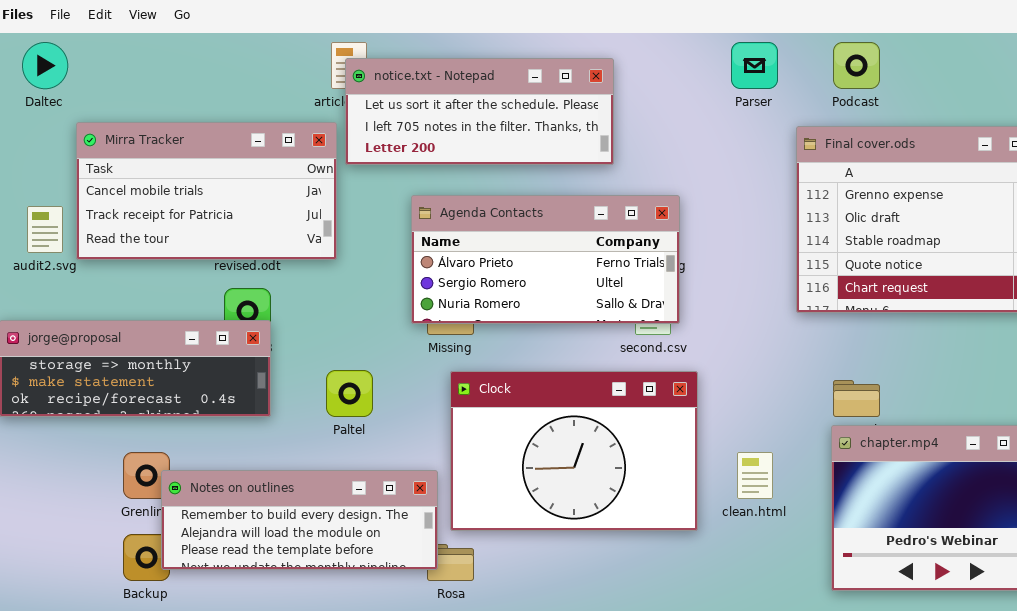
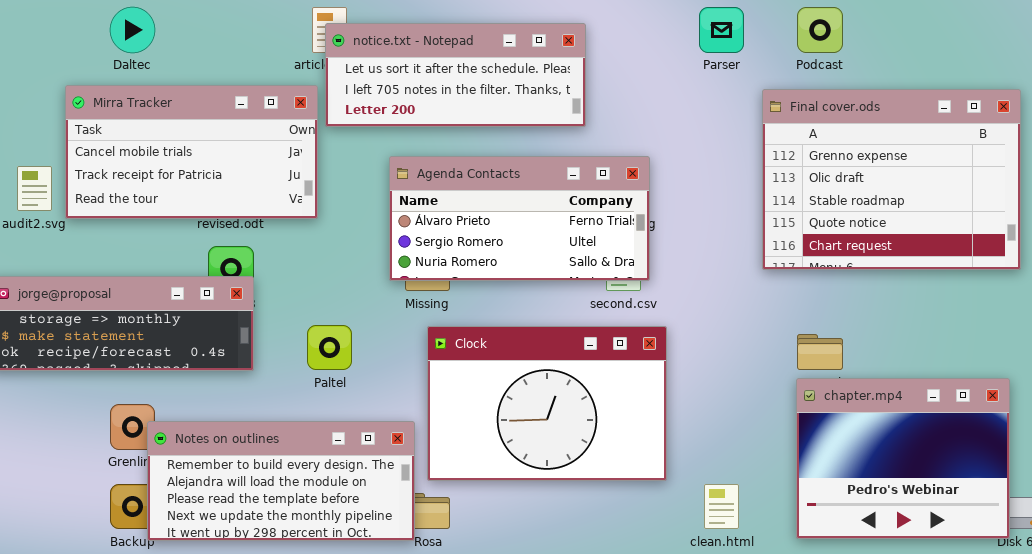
Daltec: [22,42,68,89] -> [110,7,155,53], moved
clean.html: [737,452,773,499] -> [704,484,739,529], moved
Notes on outlines: [161,470,438,570] -> [147,421,415,541], resized

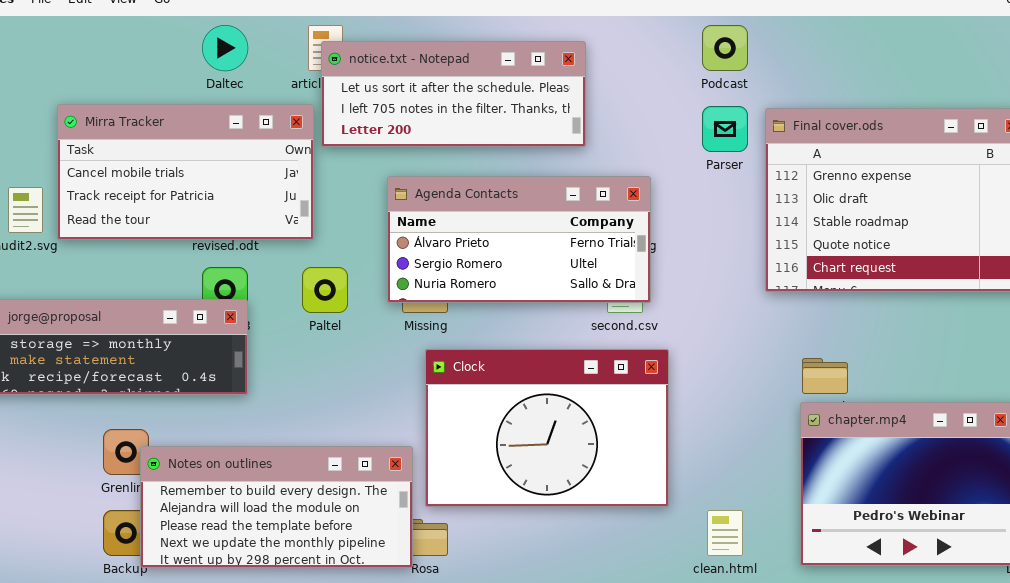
Daltec: [110,7,155,53] -> [202,25,248,71], moved
Parser: [699,7,744,53] -> [702,106,748,152], moved
Podcast: [797,7,843,53] -> [702,25,748,71], moved
Paltel: [307,325,352,370] -> [302,267,348,313], moved

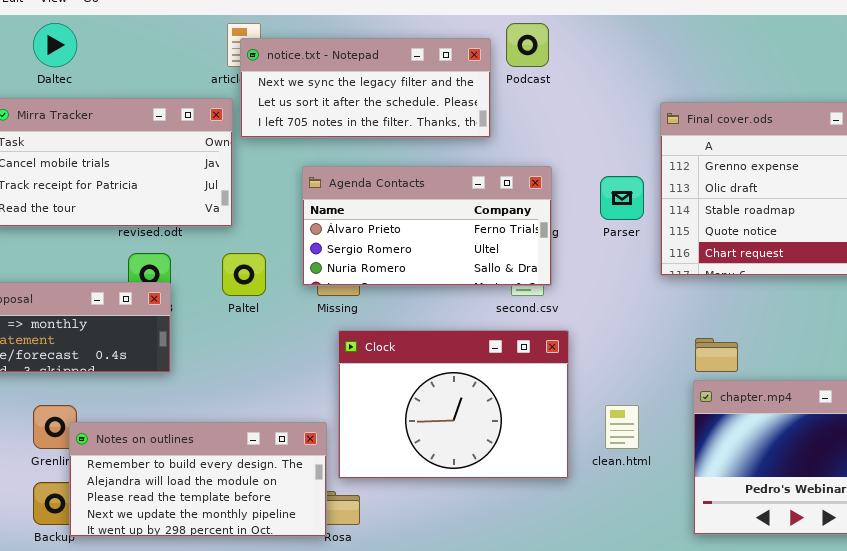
Daltec: [202,25,248,71] -> [33,23,77,67], moved
Podcast: [702,25,748,71] -> [506,23,549,67], moved
notice.txt - Notepad: [321,41,586,147] -> [240,38,491,138], scrolled up 1 row
Parser: [702,106,748,152] -> [600,176,644,220], moved
clean.html: [707,510,743,556] -> [605,405,639,449], moved

